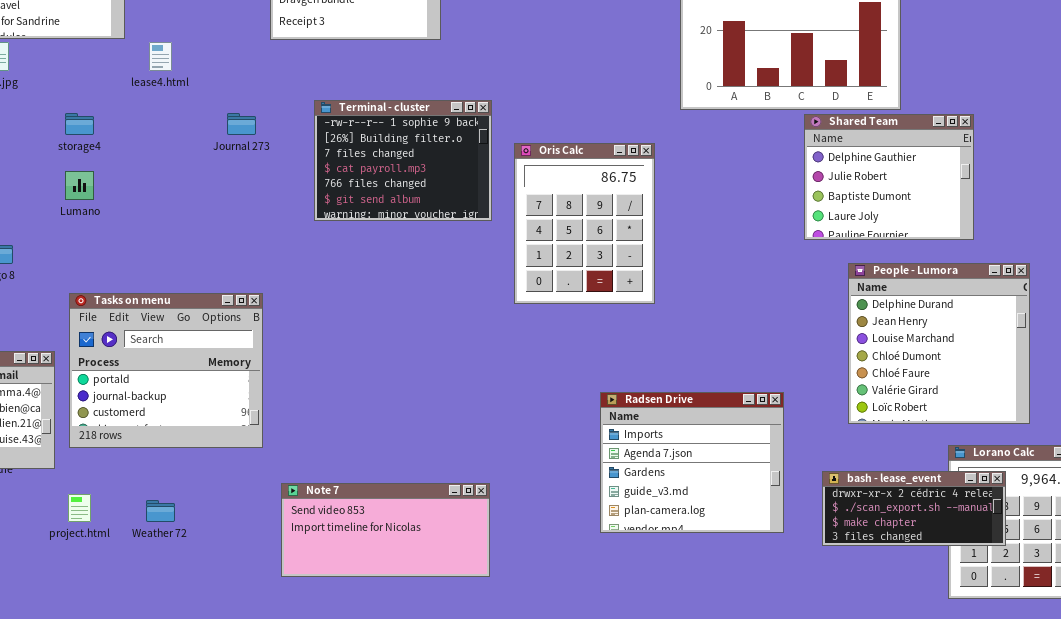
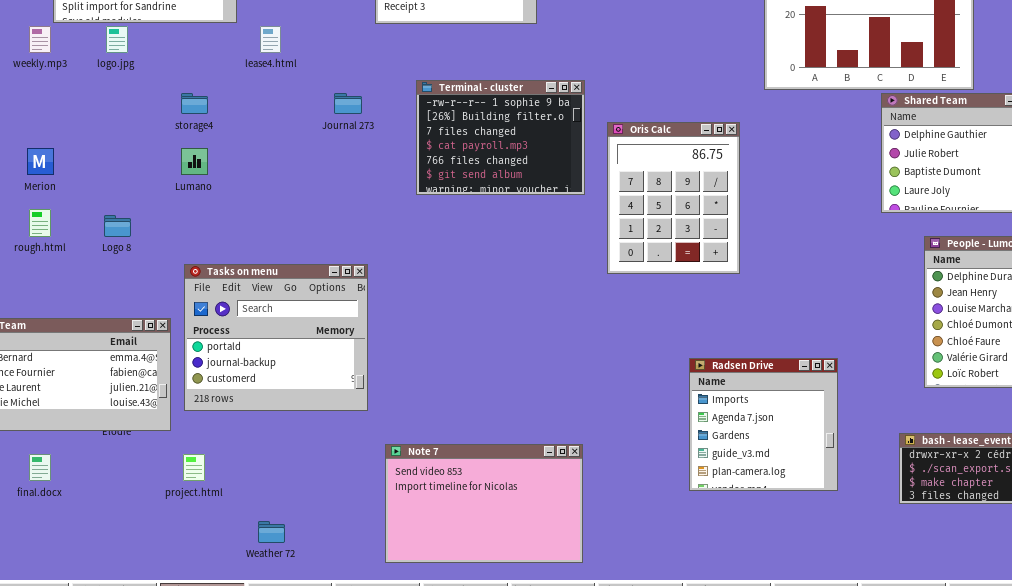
Radsen Drive: [600,392,784,533] -> [689,358,838,491], resized
Note 7: [281,483,490,577] -> [385,444,583,563], resized
Weather 72: [146,500,175,522] -> [258,521,285,543], moved

